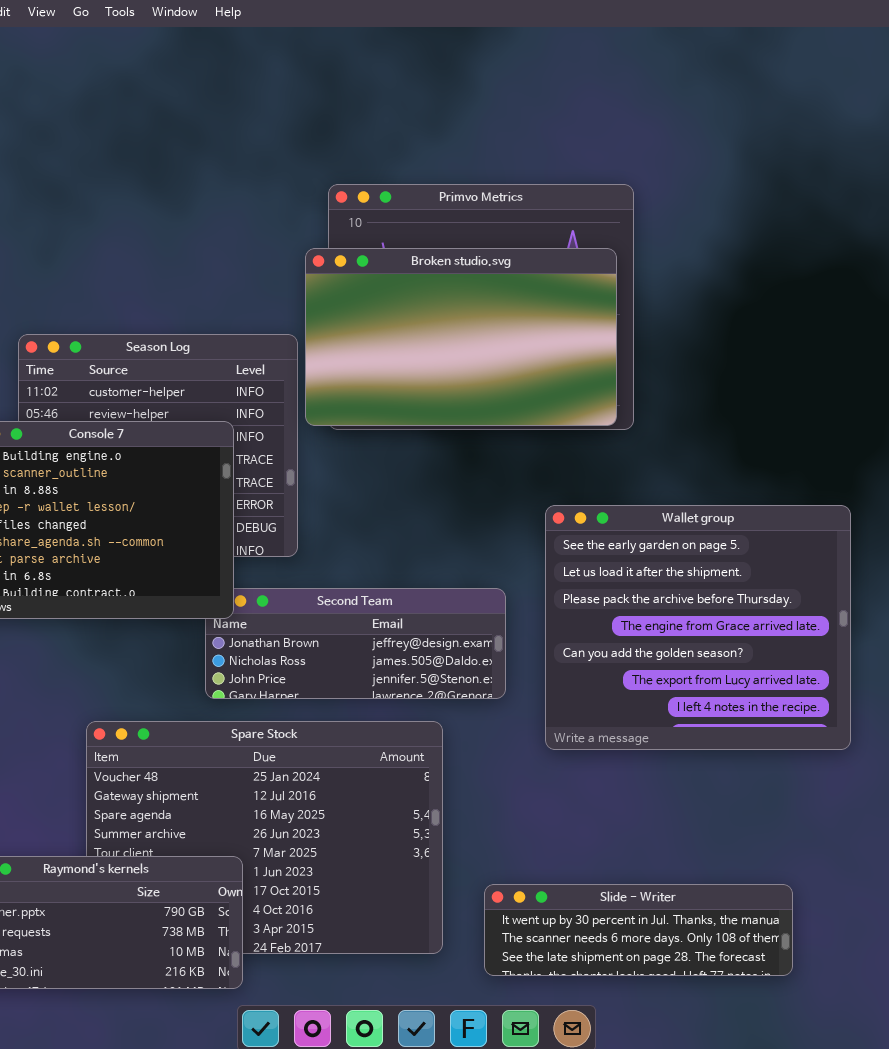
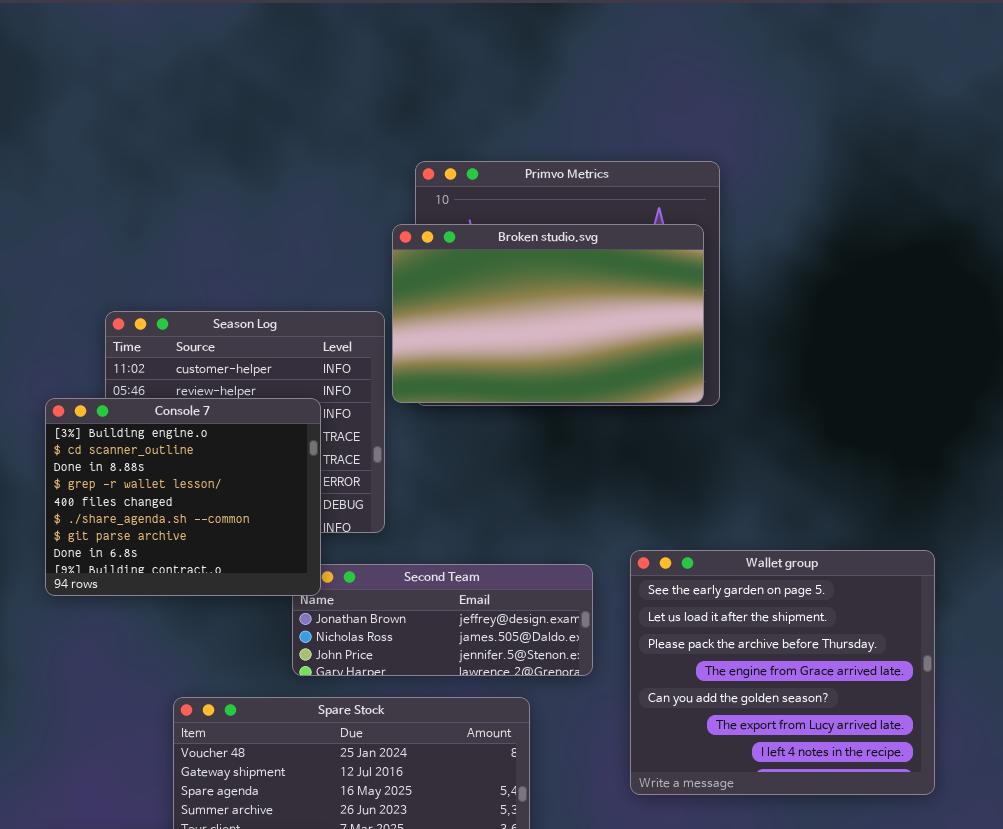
Wallet group: [545,505,851,750] -> [630,550,935,795], moved

